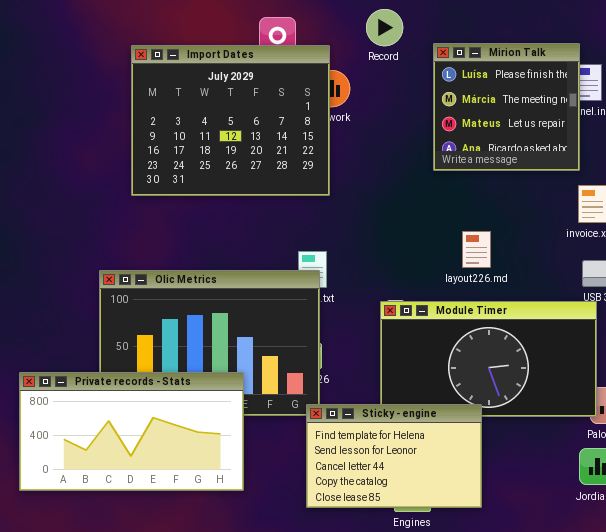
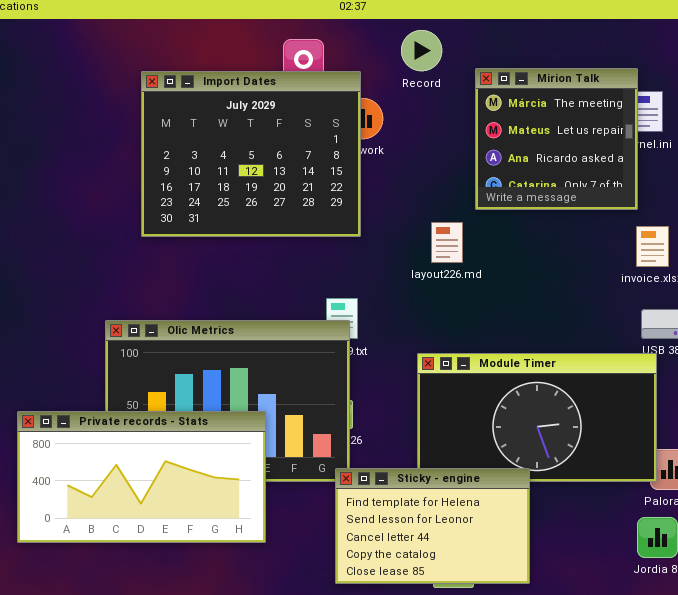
Mirion Talk: [433,43,580,171] -> [475,68,638,210], scrolled down 1 row
layout226.md: [462,231,491,268] -> [431,222,463,263], moved
Private records - Stats: [19,372,244,491] -> [17,411,266,543], moved

